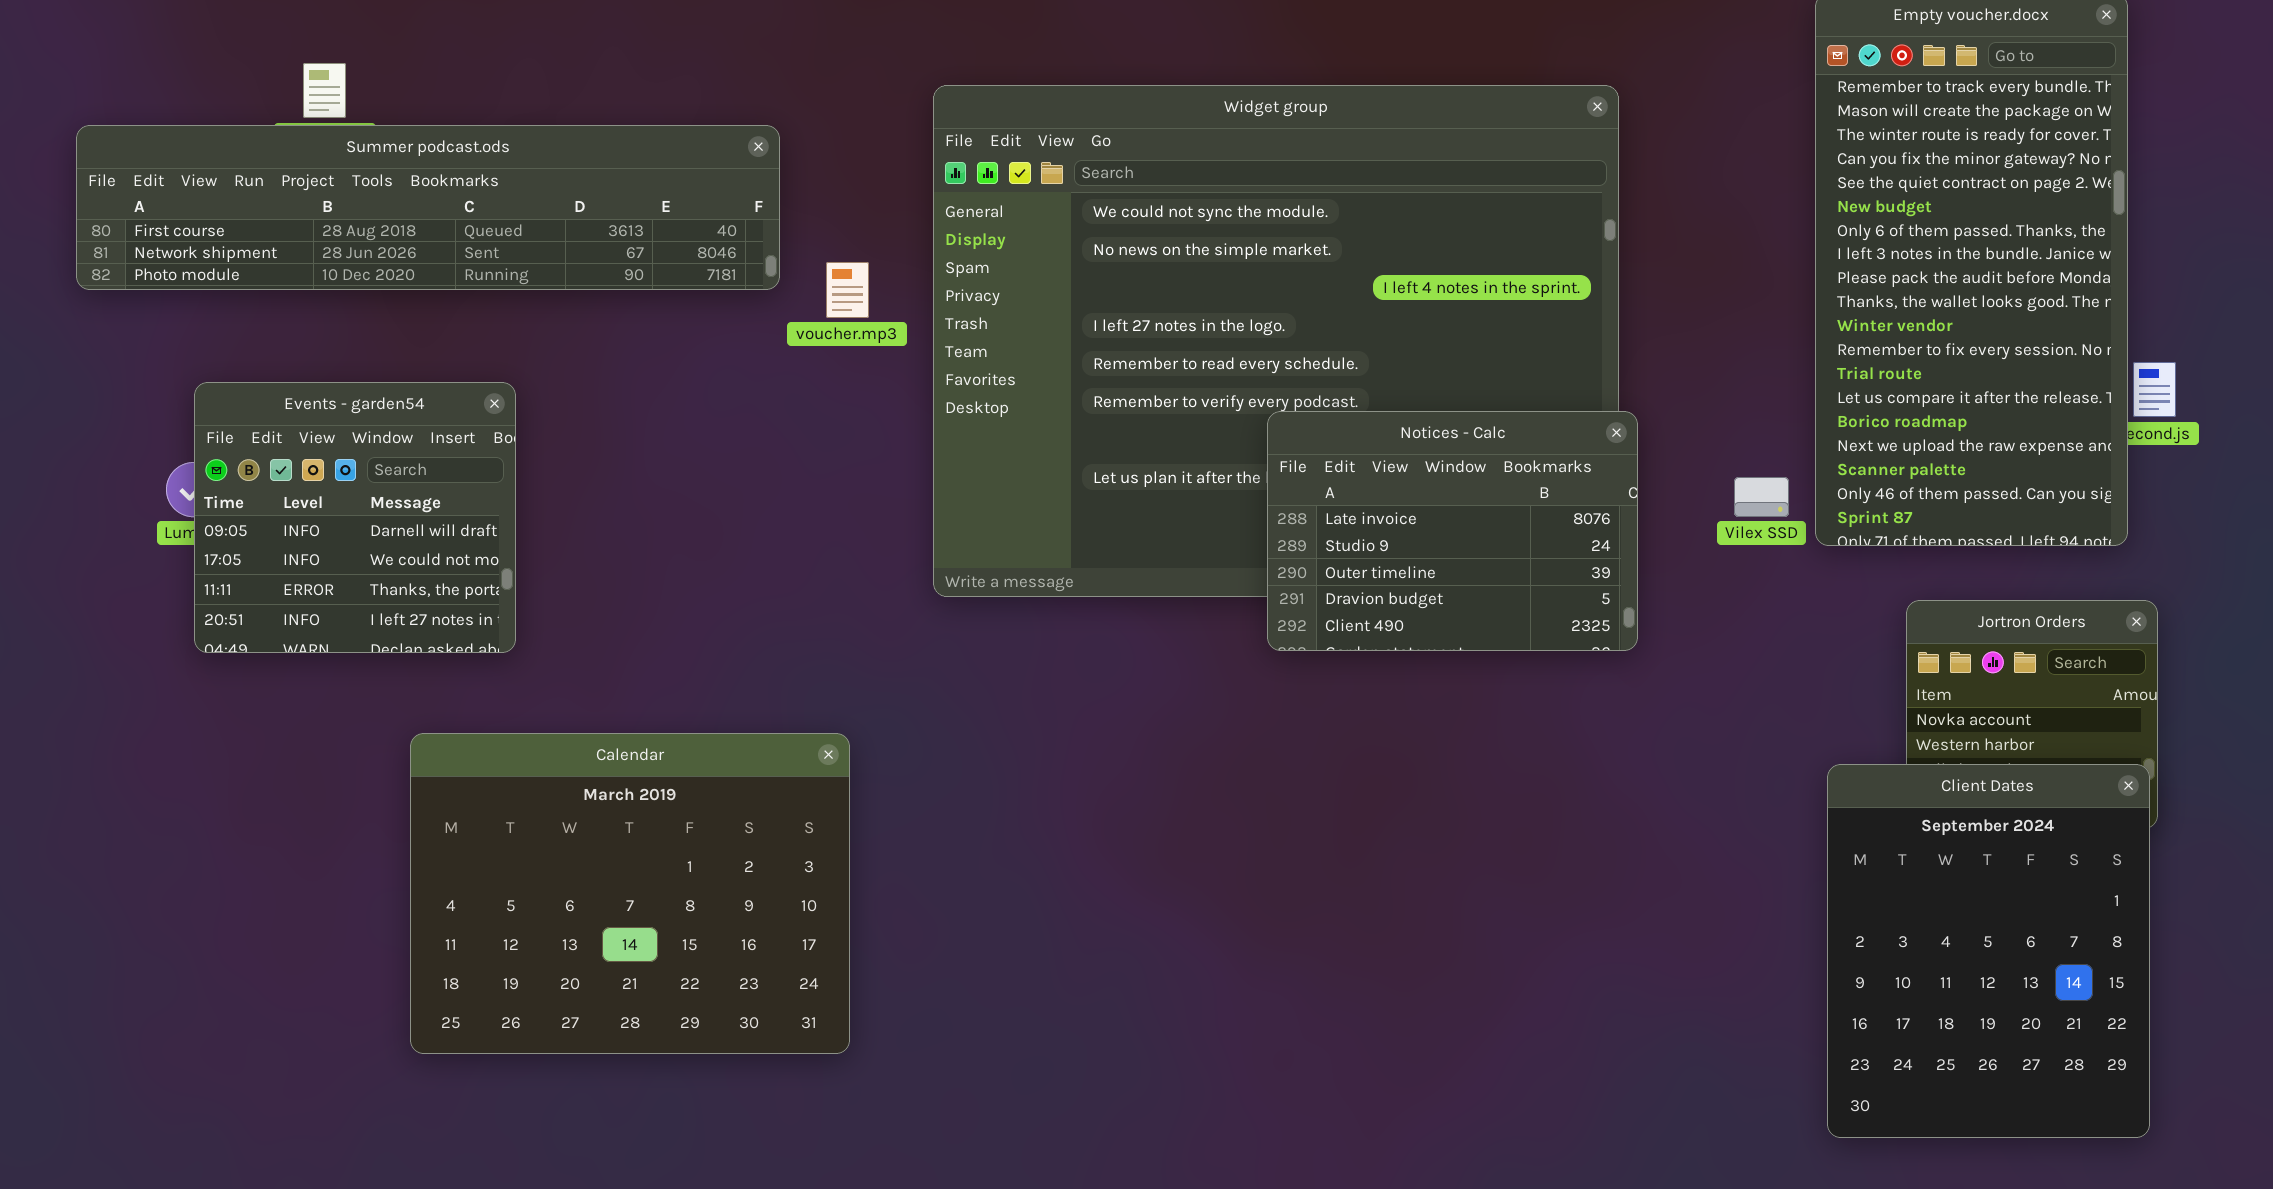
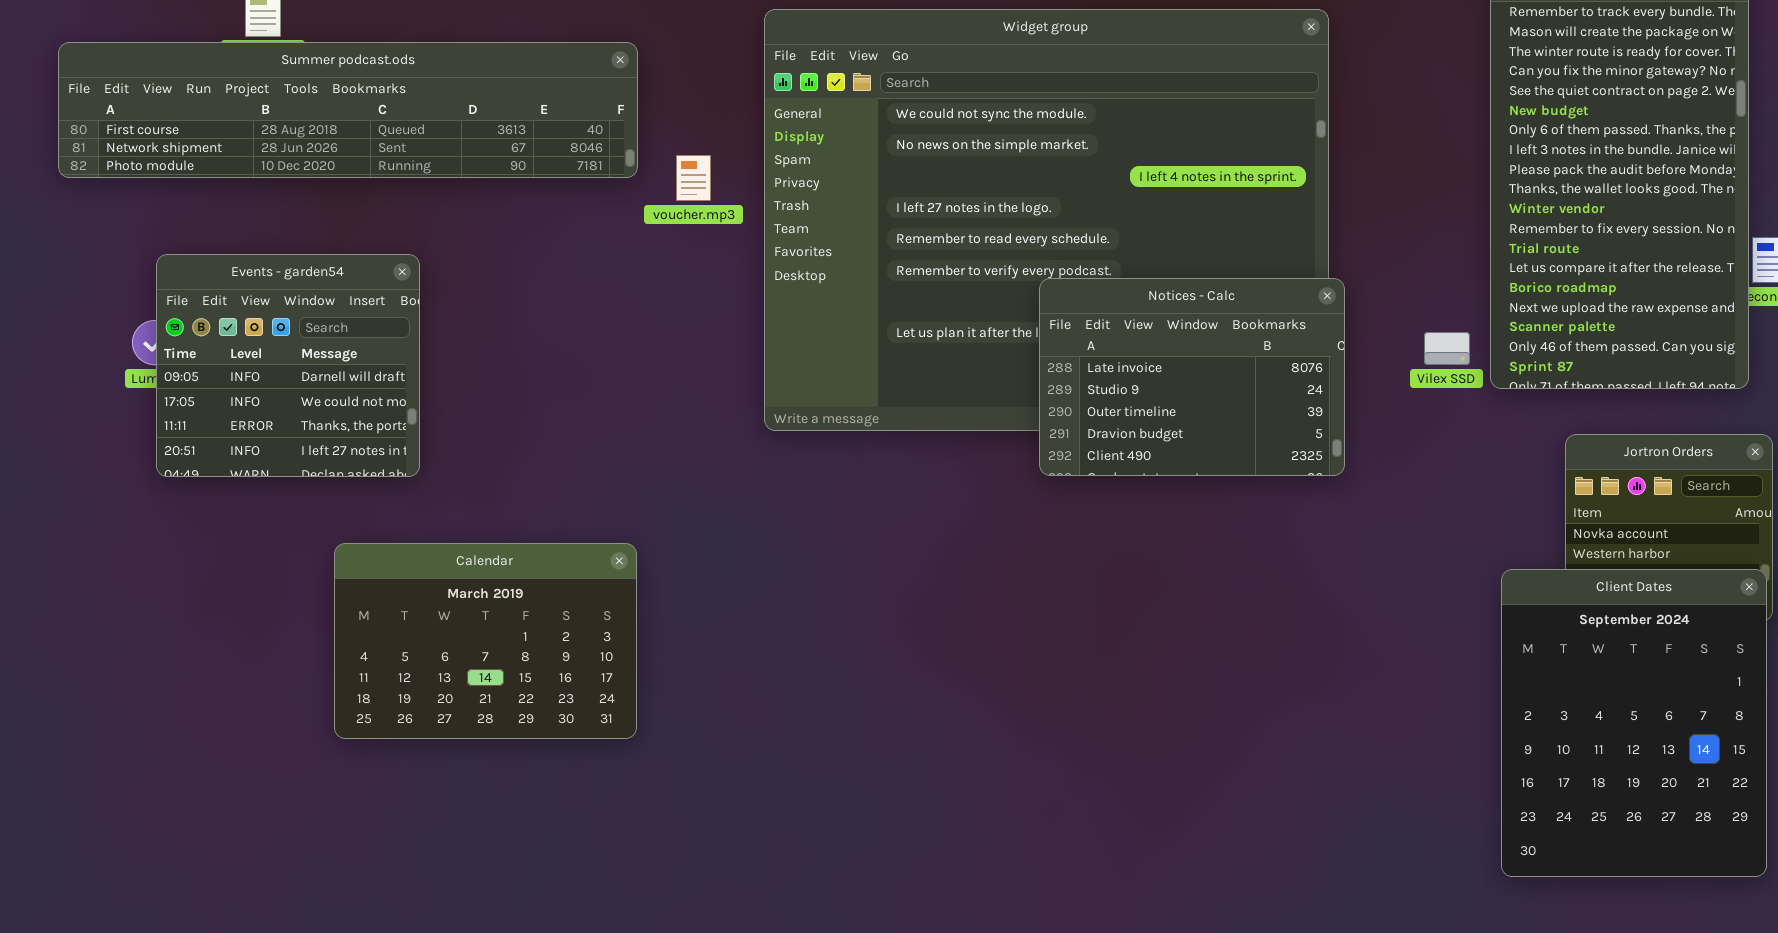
Calendar: [410,733,850,1054] -> [334,543,637,739], resized

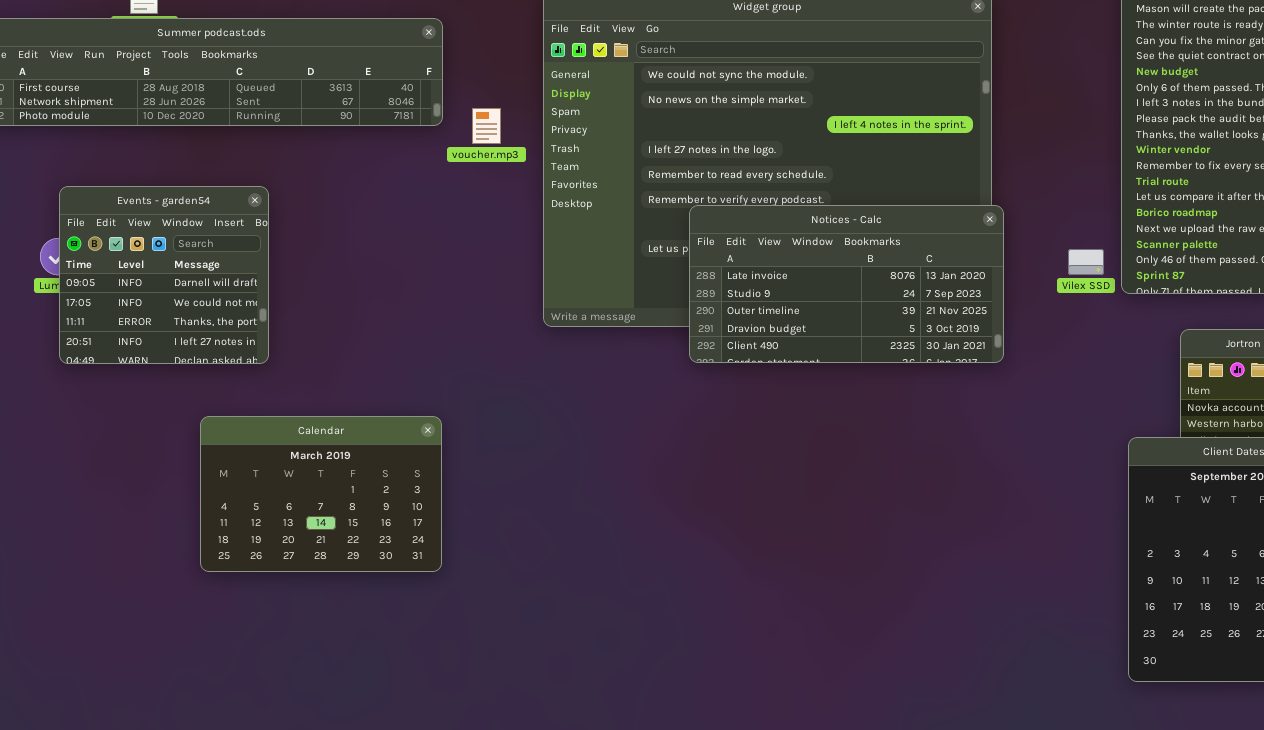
Notices - Calc: [1039,278,1345,476] -> [689,205,1004,363], resized

